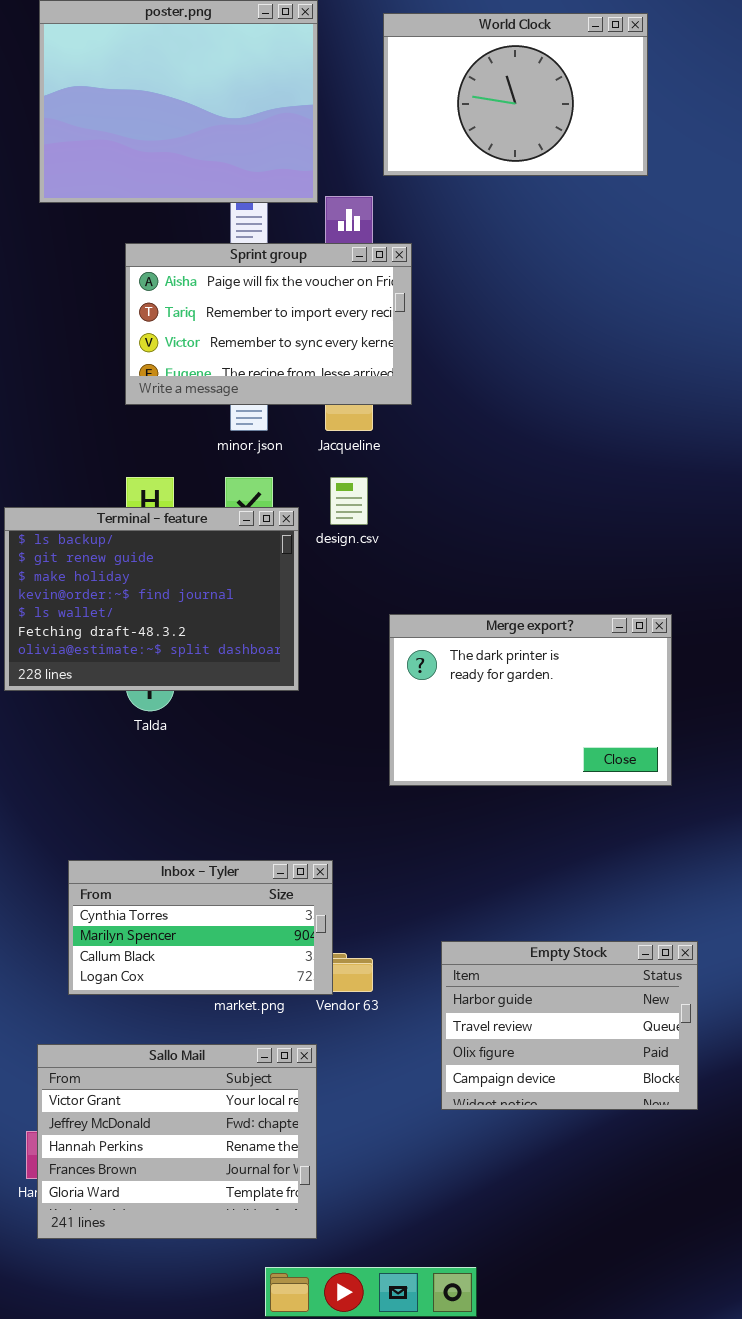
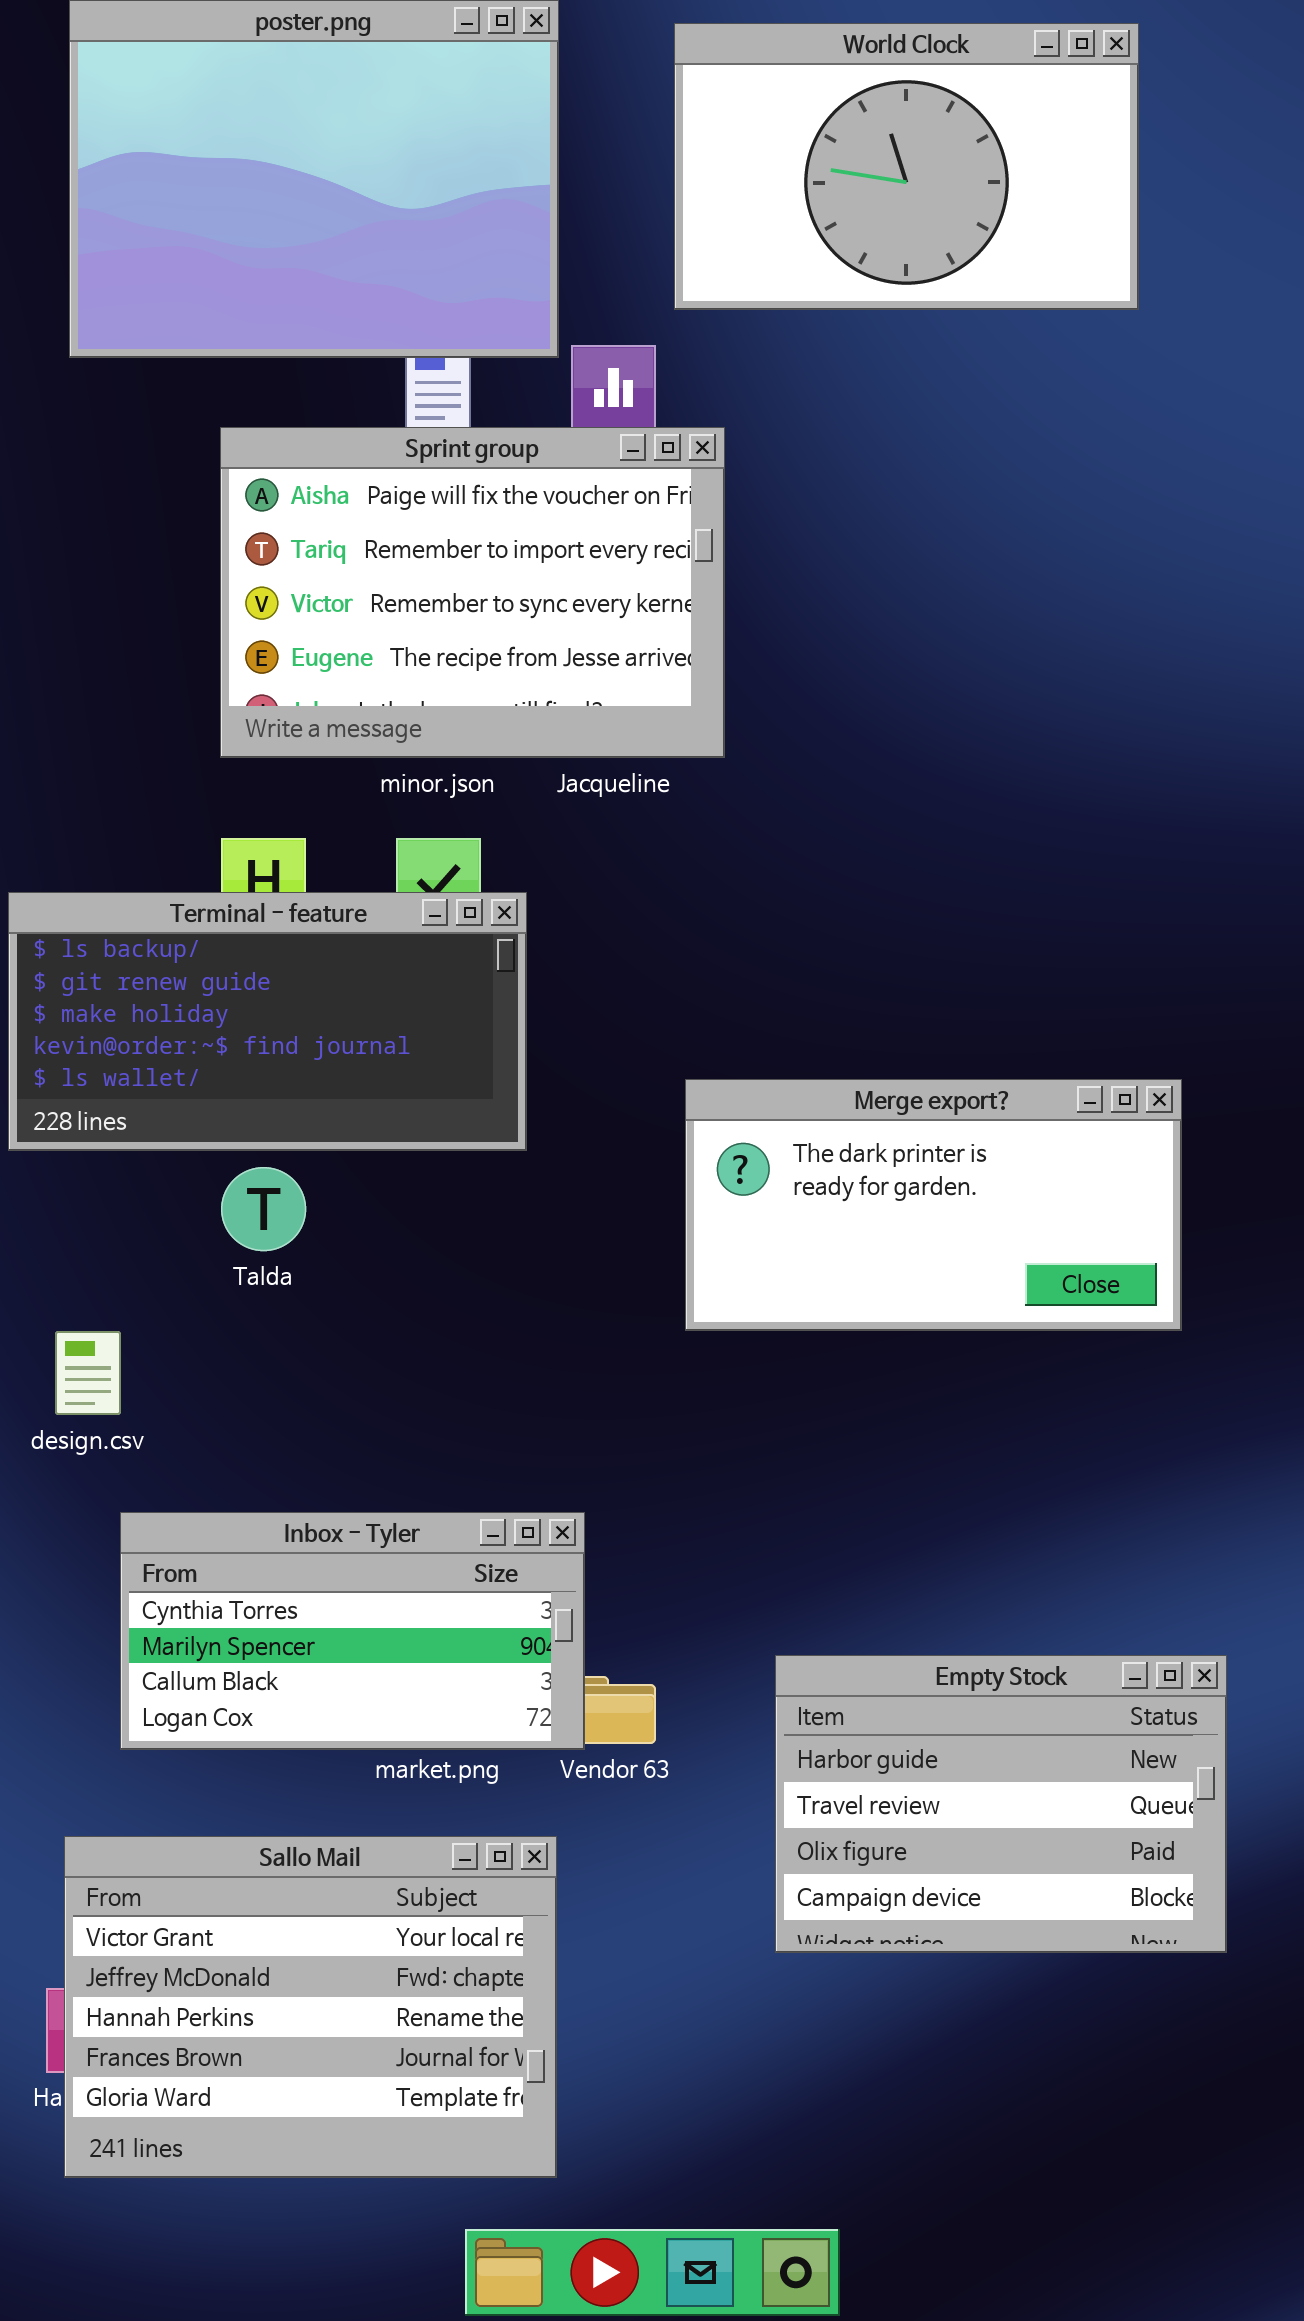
Sprint group: [125,243,412,405] -> [220,427,725,758], resized
design.csv: [330,477,368,525] -> [55,1331,121,1415], moved
Terminal - feature: [4,507,299,691] -> [8,892,527,1151], resized
Merge export?: [389,614,672,786] -> [685,1079,1182,1331], resized

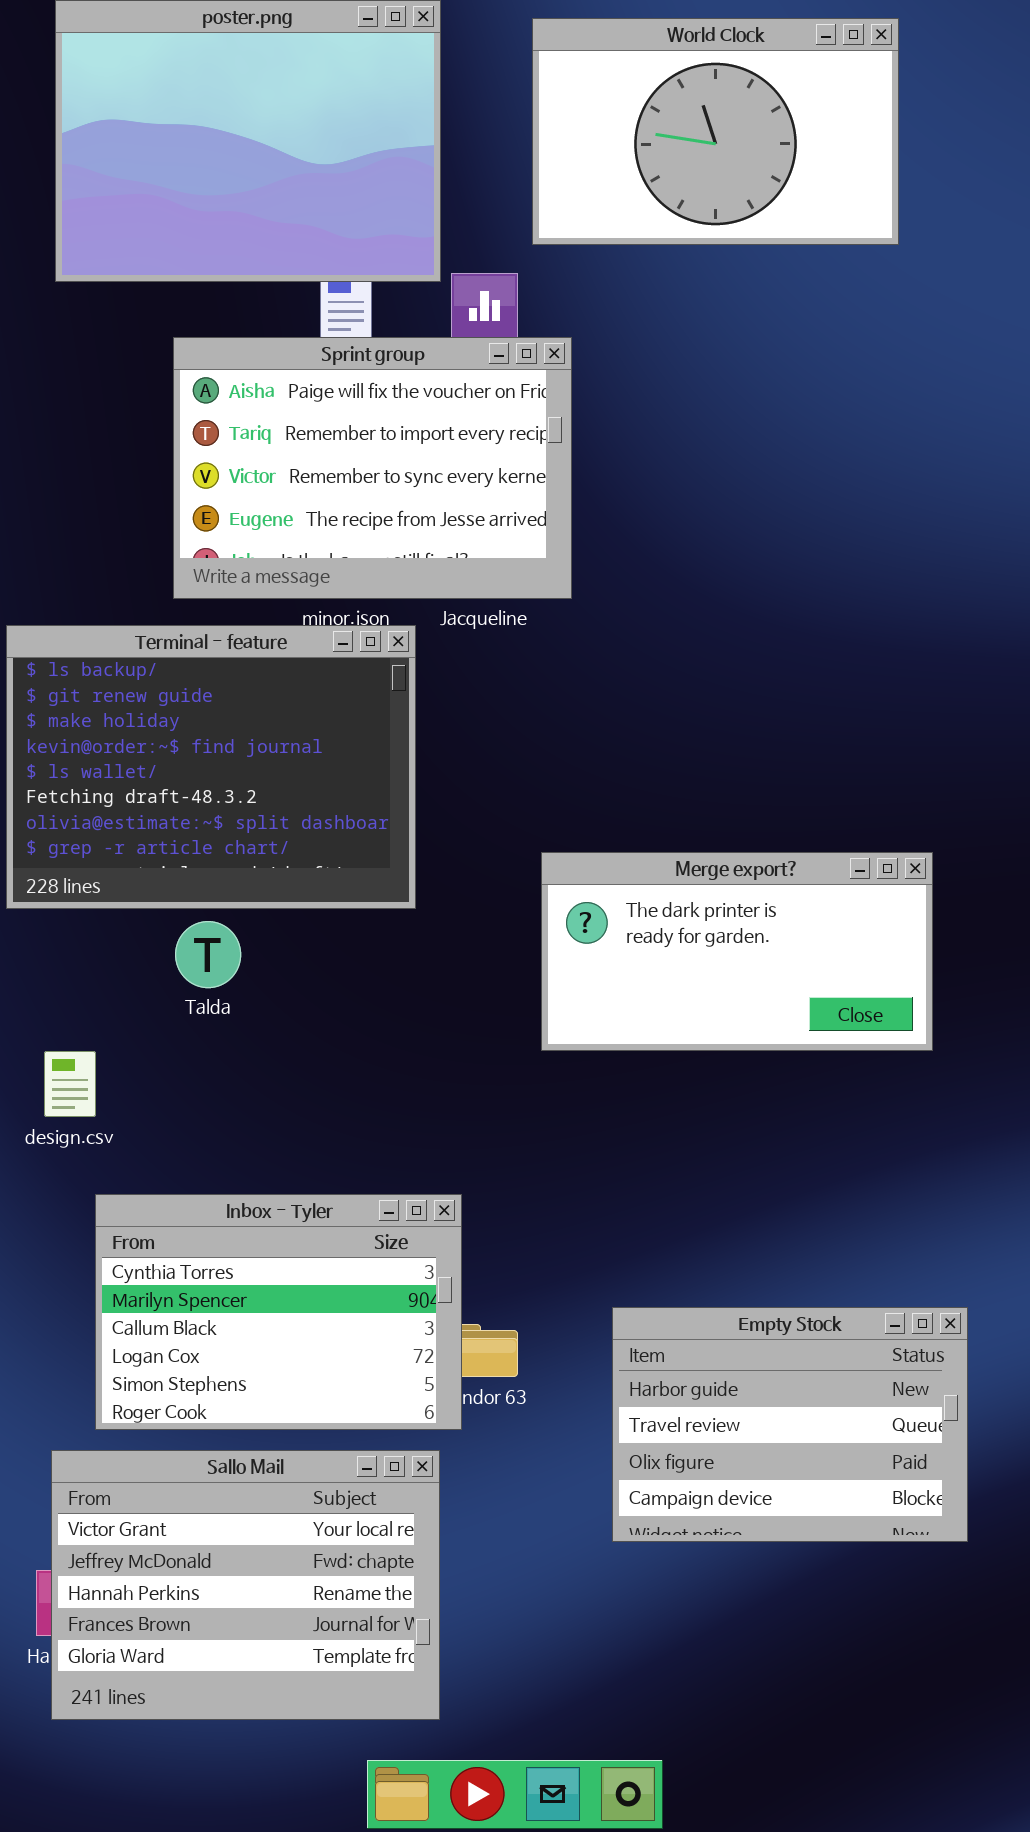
Terminal - feature: [8,892,527,1151] -> [6,625,416,909], resized
Inbox - Tyler: [120,1512,585,1750] -> [95,1194,462,1430], resized

